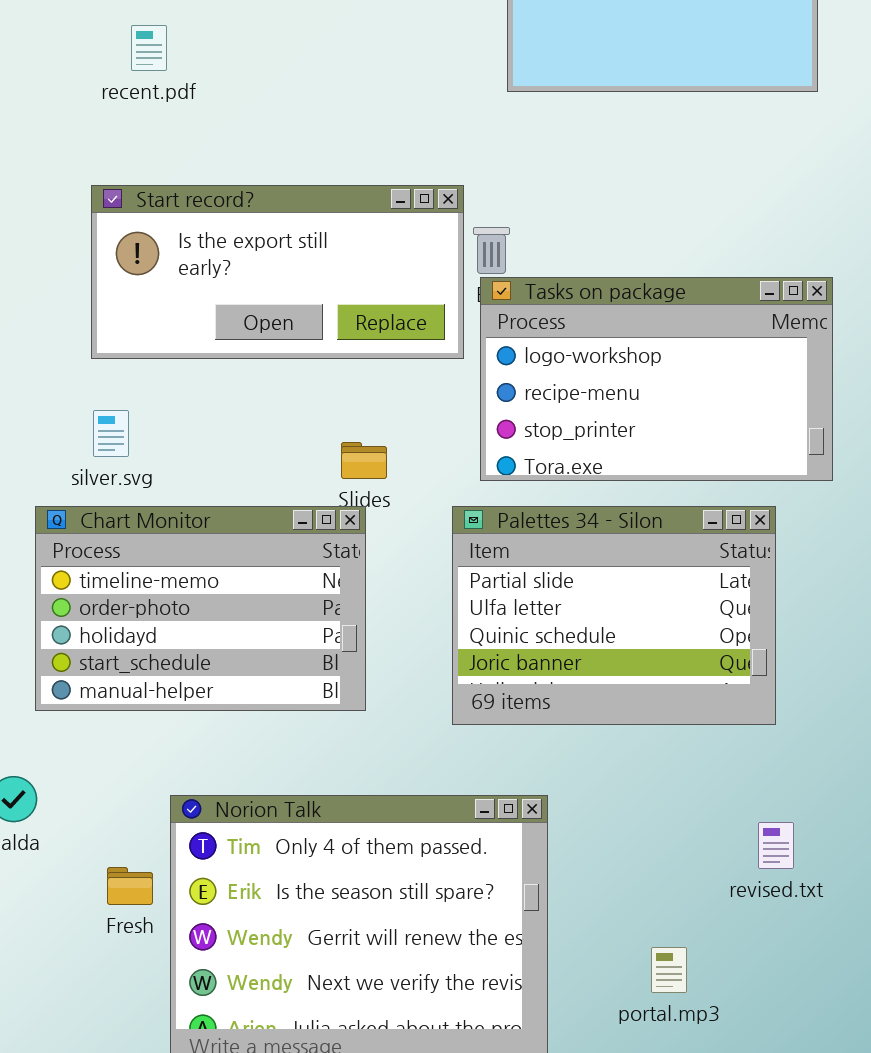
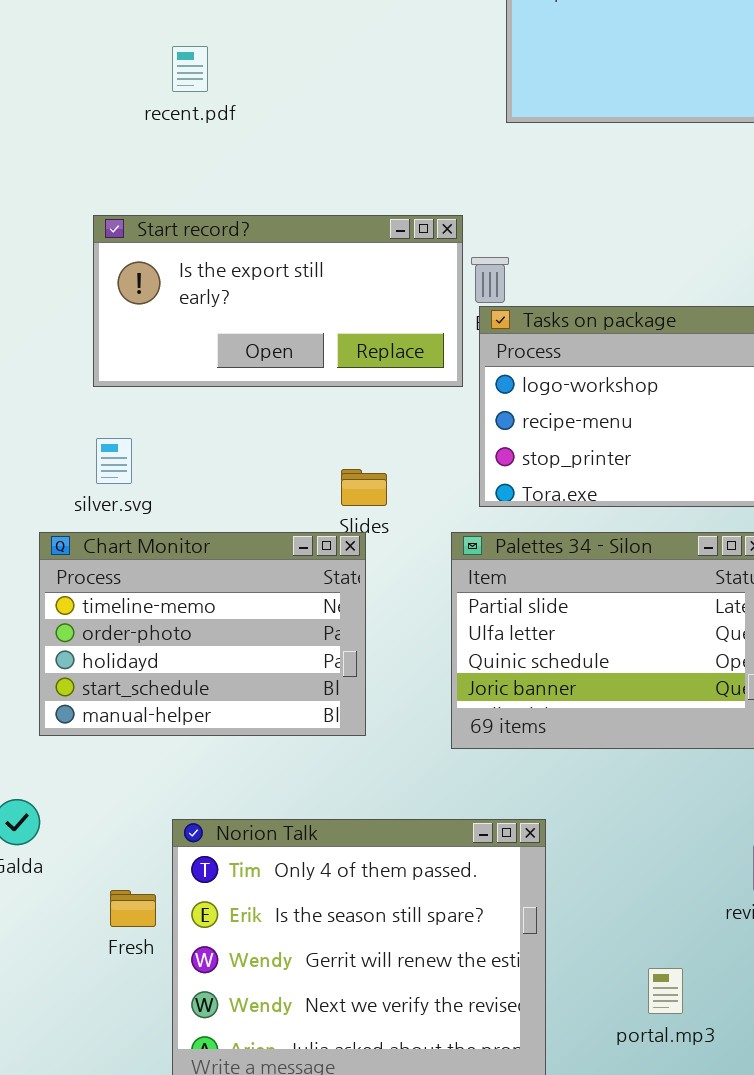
recent.pdf: [131,25,167,71] -> [172,46,208,92], moved

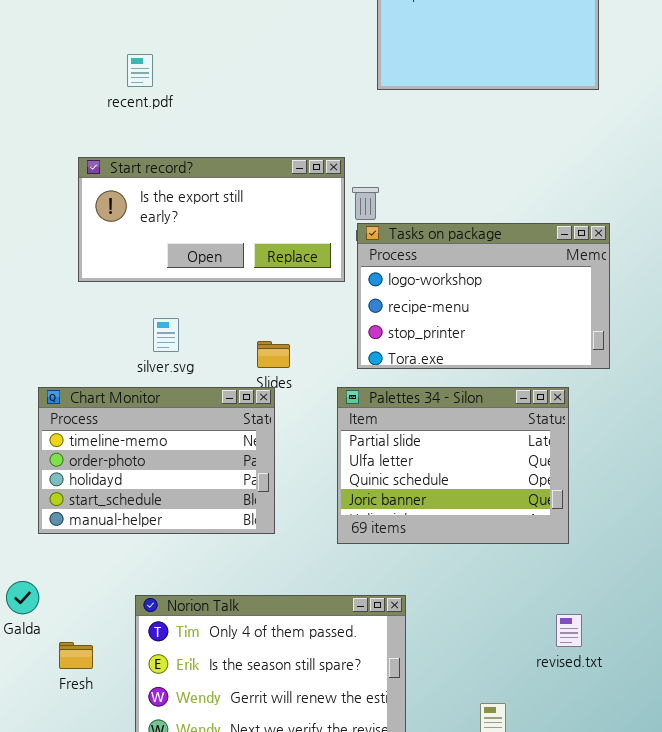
recent.pdf: [172,46,208,92] -> [127,54,153,87], moved
silver.svg: [96,438,132,484] -> [153,318,179,352], moved
Fresh: [110,890,156,927] -> [59,642,93,669], moved

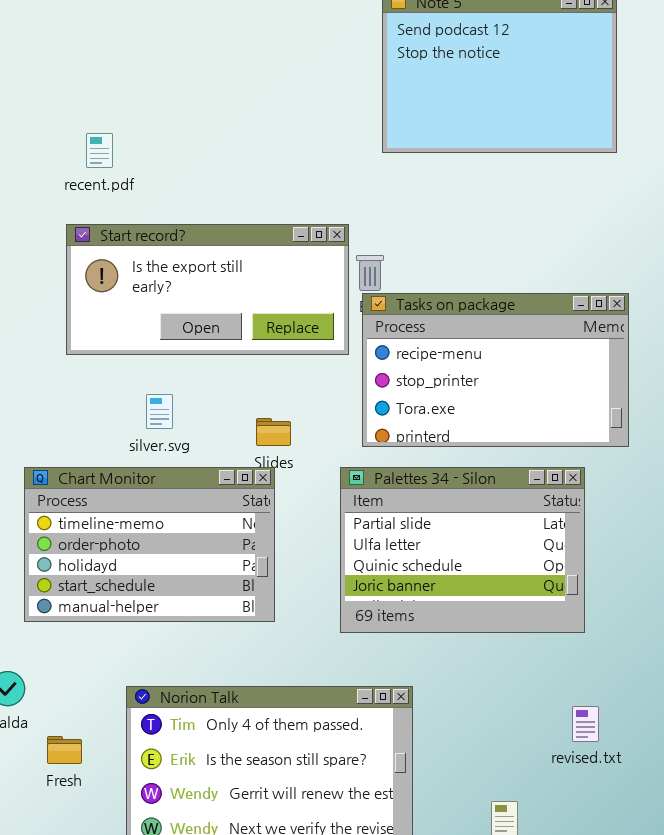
recent.pdf: [127,54,153,87] -> [86,133,113,168], moved
Tasks on package: [357,223,610,369] -> [362,293,629,447], scrolled down 1 row

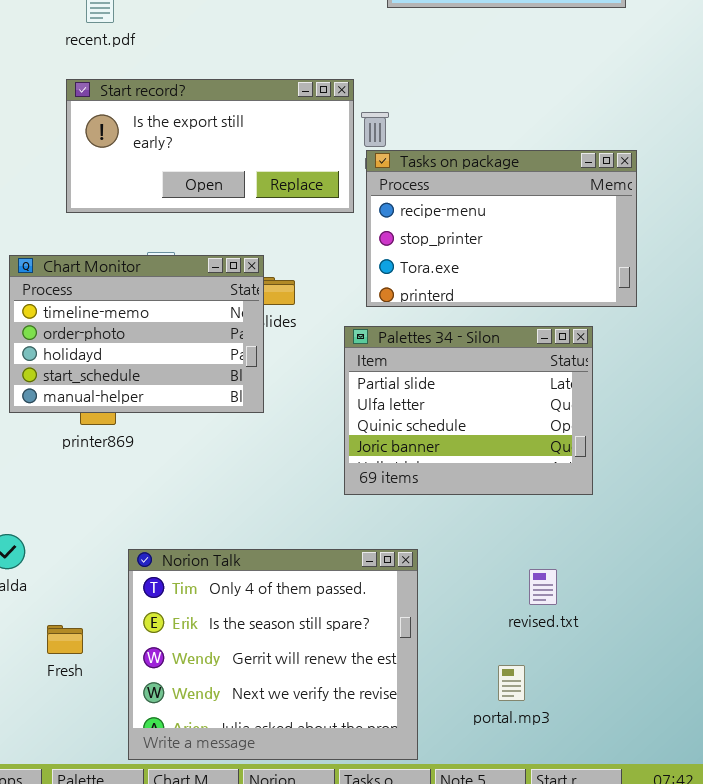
Chart Monitor: [24,467,275,622] -> [9,255,264,413], moved
revised.txt: [572,706,599,742] -> [529,569,557,605], moved
Fresh: [47,736,82,764] -> [47,625,83,654], moved

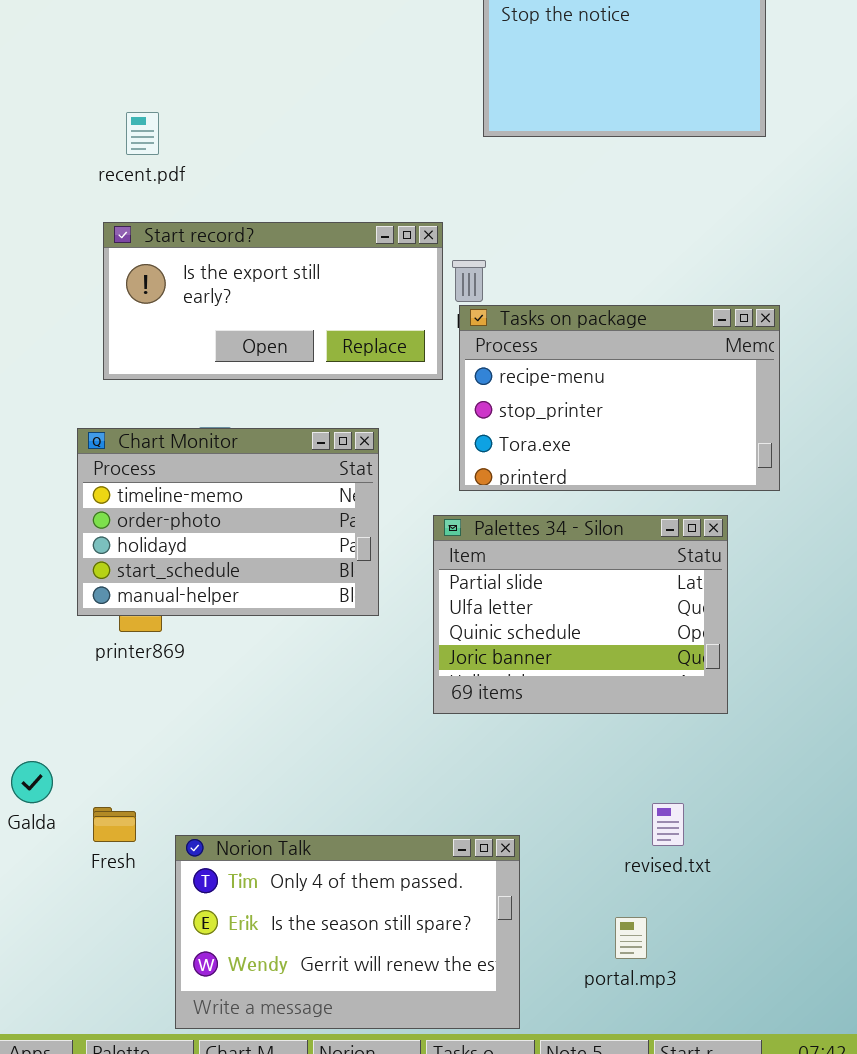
Chart Monitor: [9,255,264,413] -> [77,428,379,616], moved
Norion Talk: [128,549,418,760] -> [175,835,520,1029], resized
Fresh: [47,625,83,654] -> [93,807,136,842], moved

